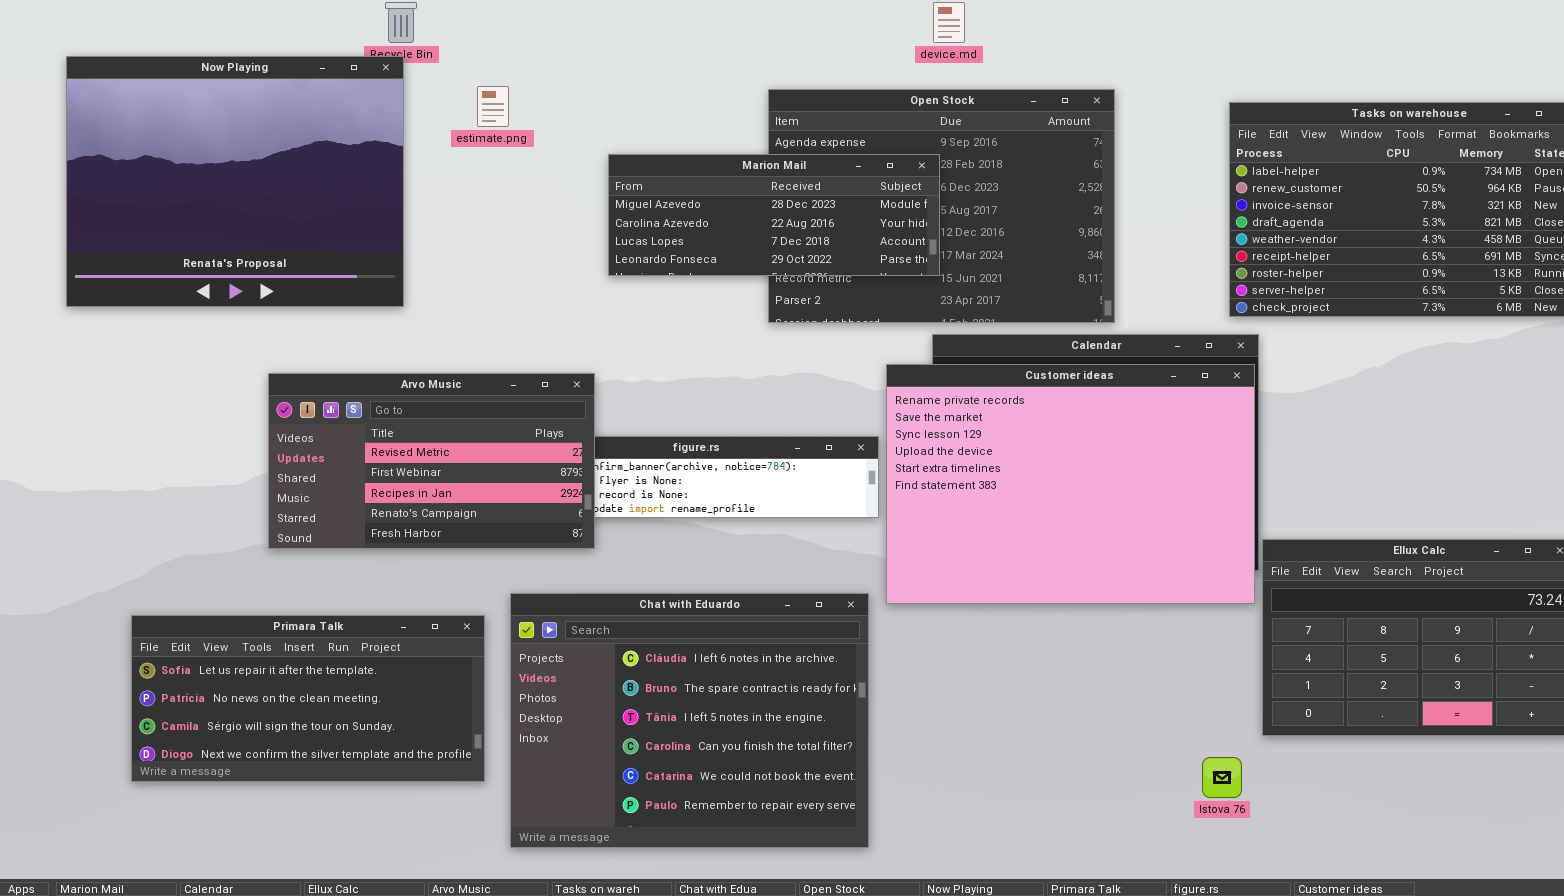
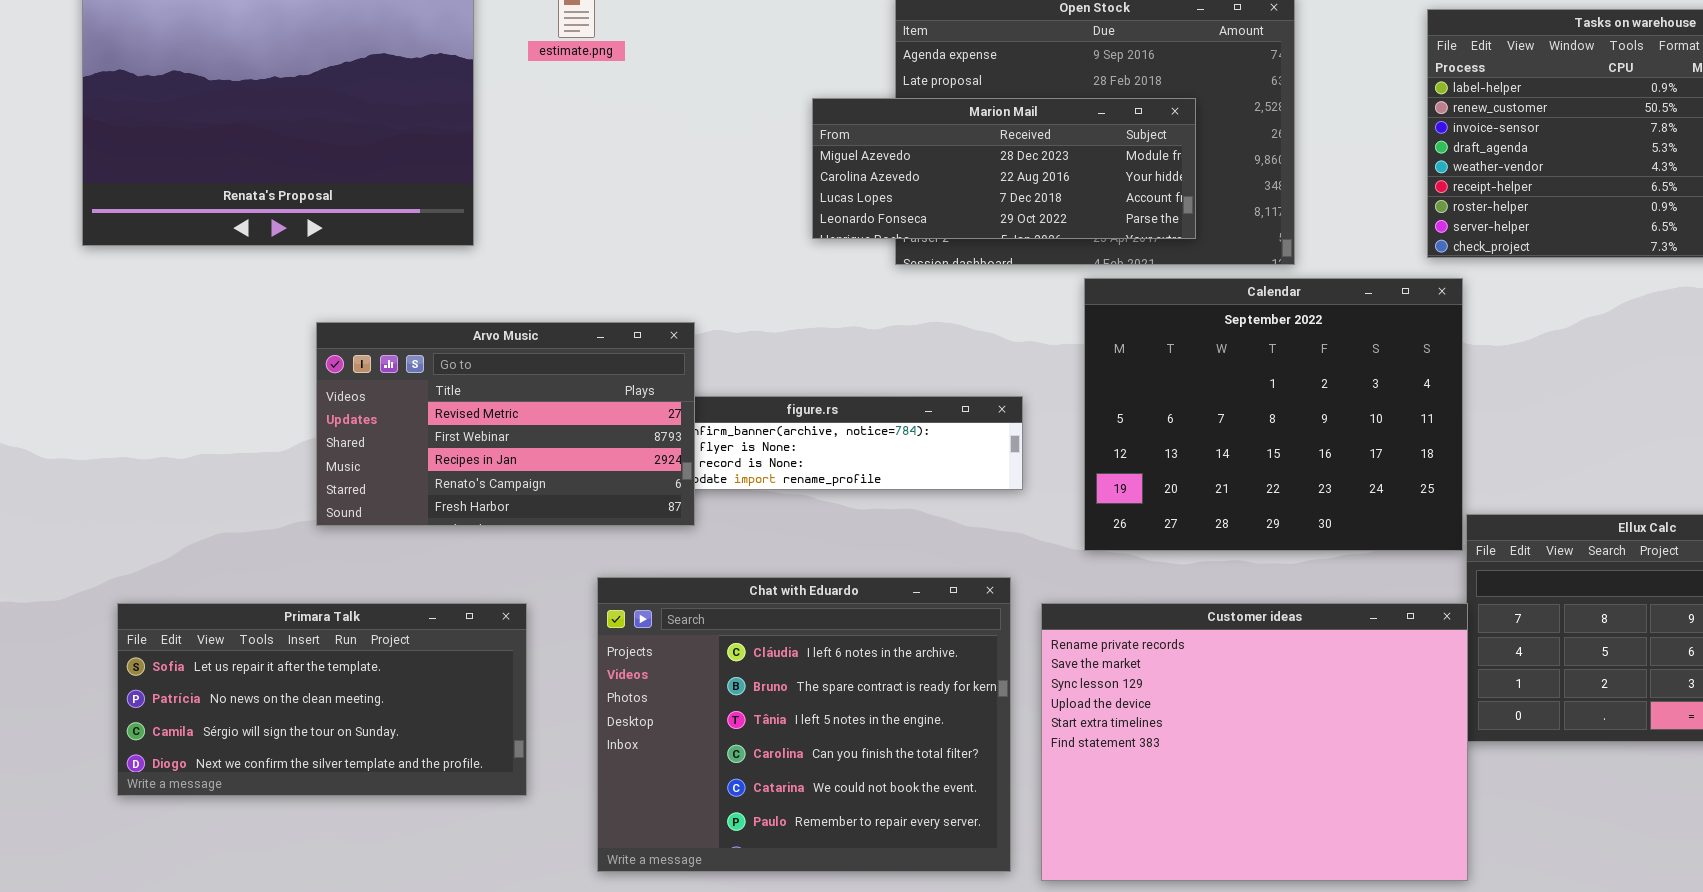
Marion Mail: [608,154,940,276] -> [812,98,1196,239], moved
Customer ideas: [886,364,1255,604] -> [1041,603,1468,881], moved
Primara Talk: [131,615,485,782] -> [117,603,527,796], moved

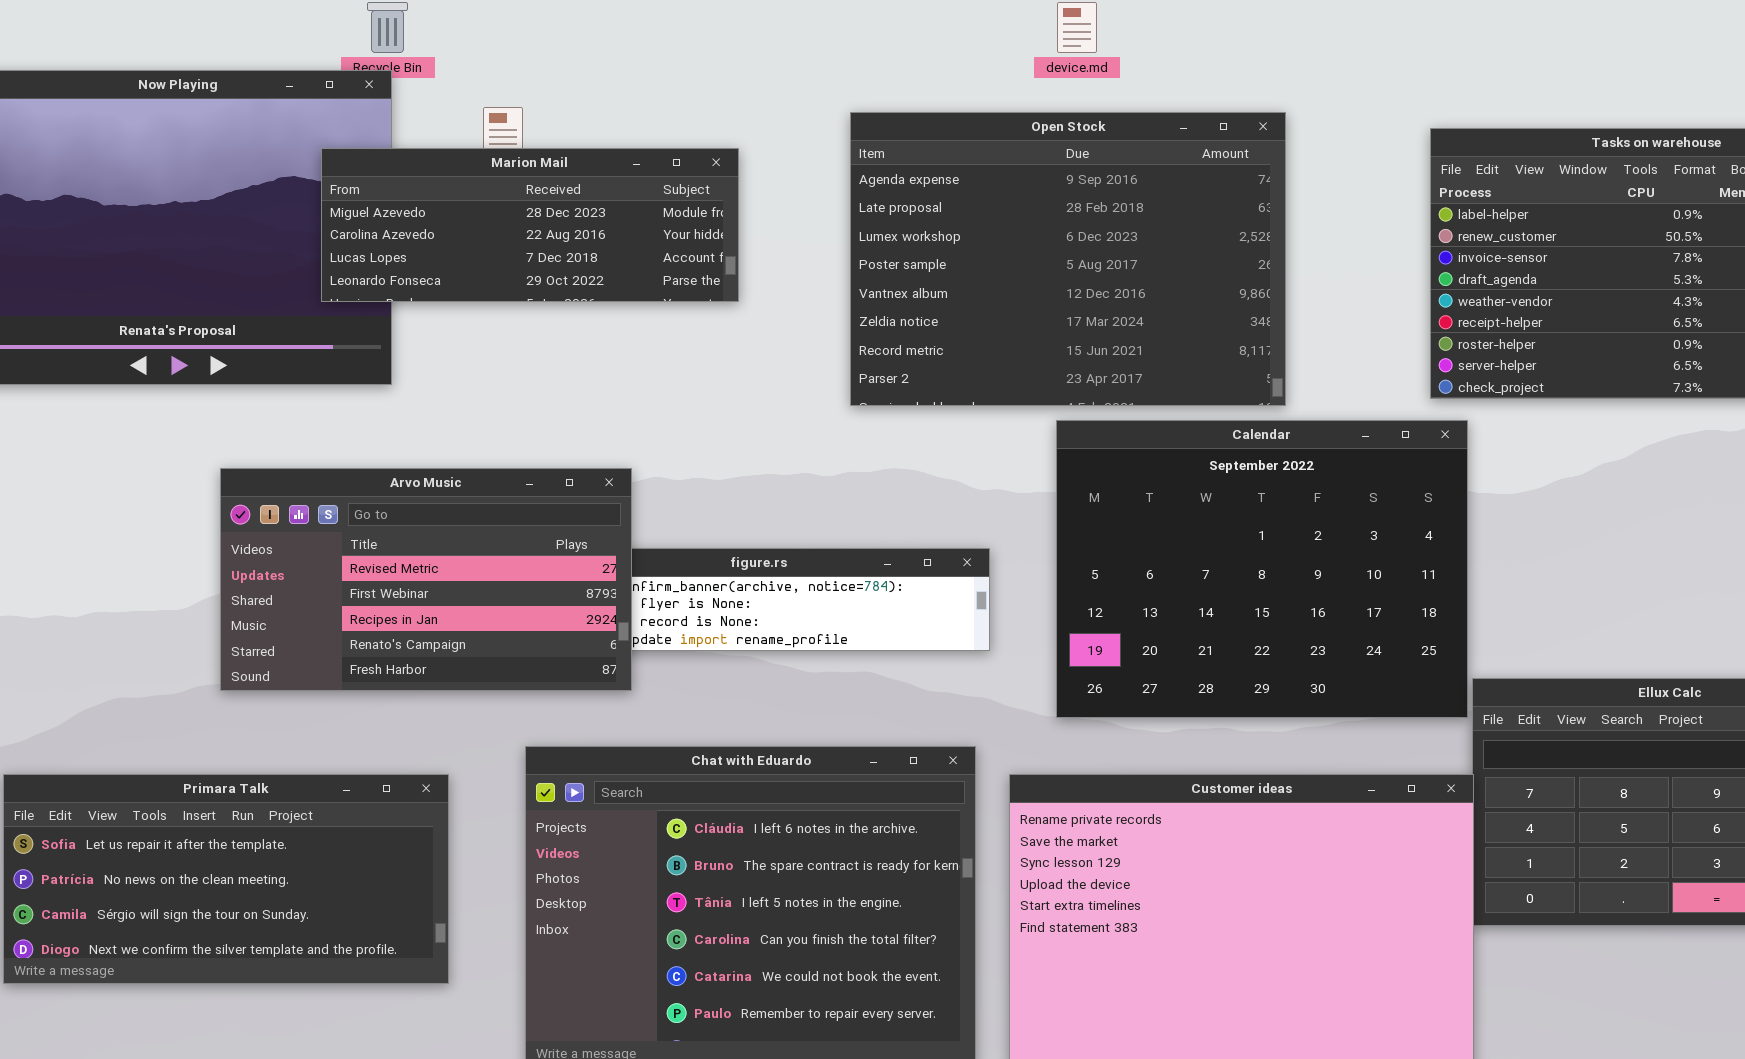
Marion Mail: [812,98,1196,239] -> [321,148,739,302], moved

